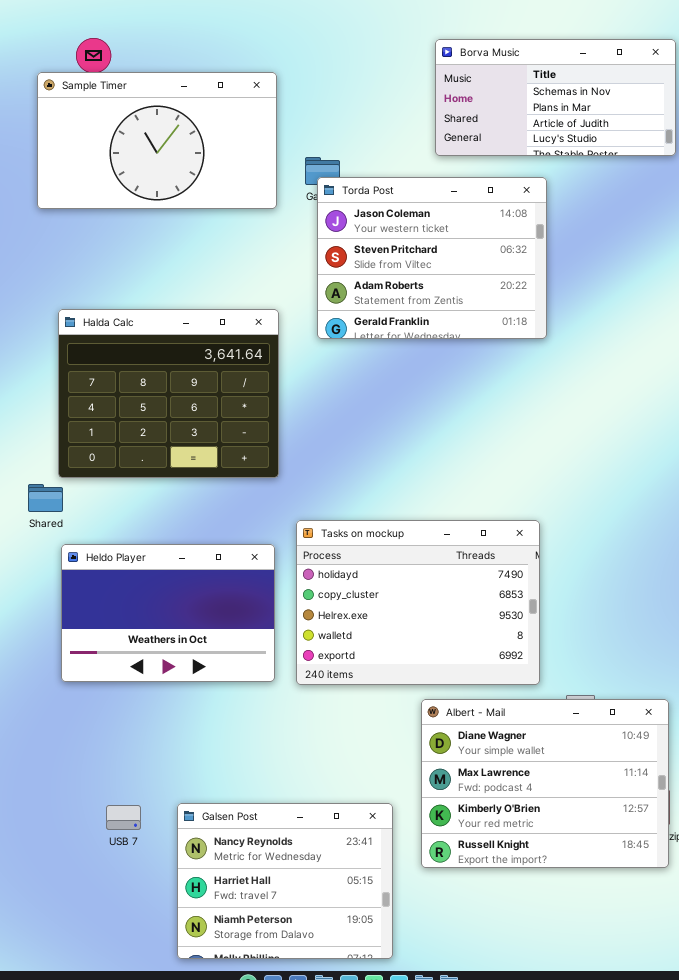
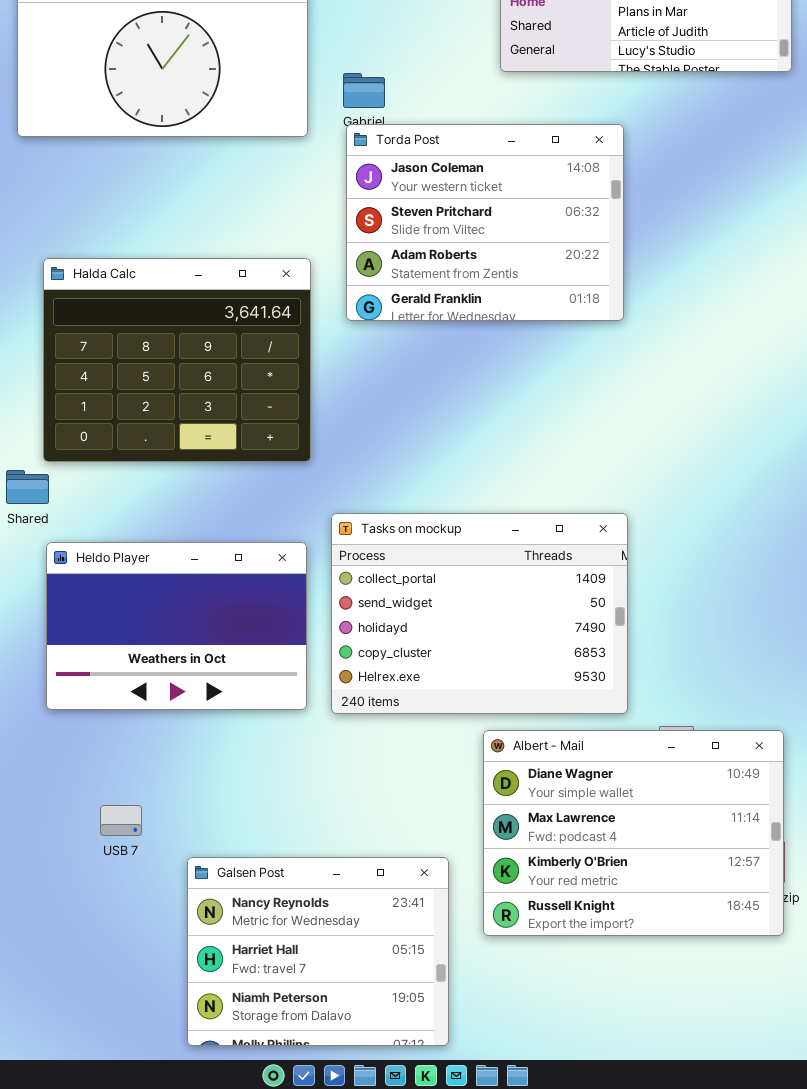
Torda Post: [317,177,547,339] -> [346,124,624,321], moved
Tasks on mockup: [296,520,540,685] -> [331,513,628,714], scrolled up 2 rows
USB 7: [106,805,141,830] -> [100,805,142,836], moved

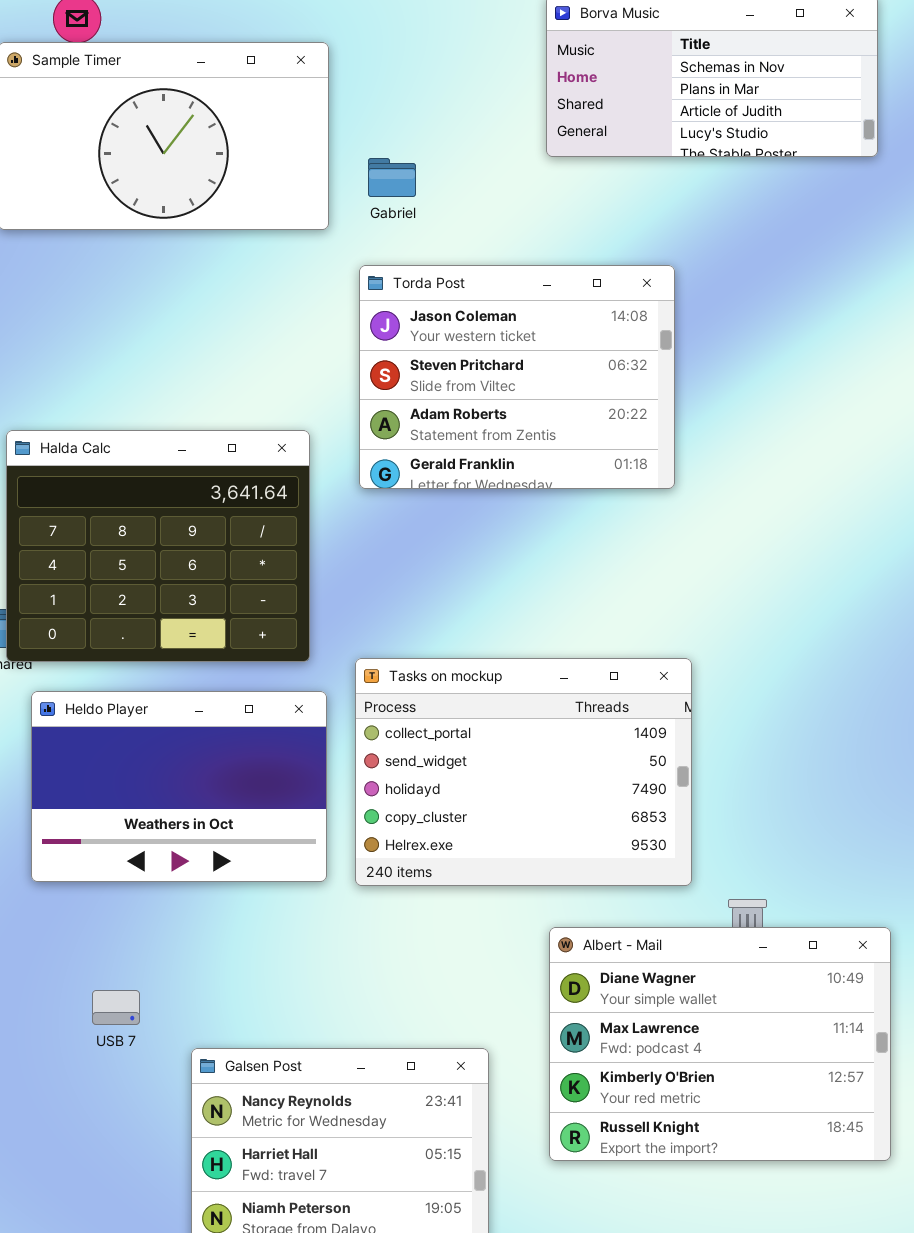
Torda Post: [346,124,624,321] -> [359,265,675,489], moved
Halda Calc: [43,258,311,462] -> [6,430,310,662], moved
Albert - Mail: [483,730,784,936] -> [549,927,891,1161], moved

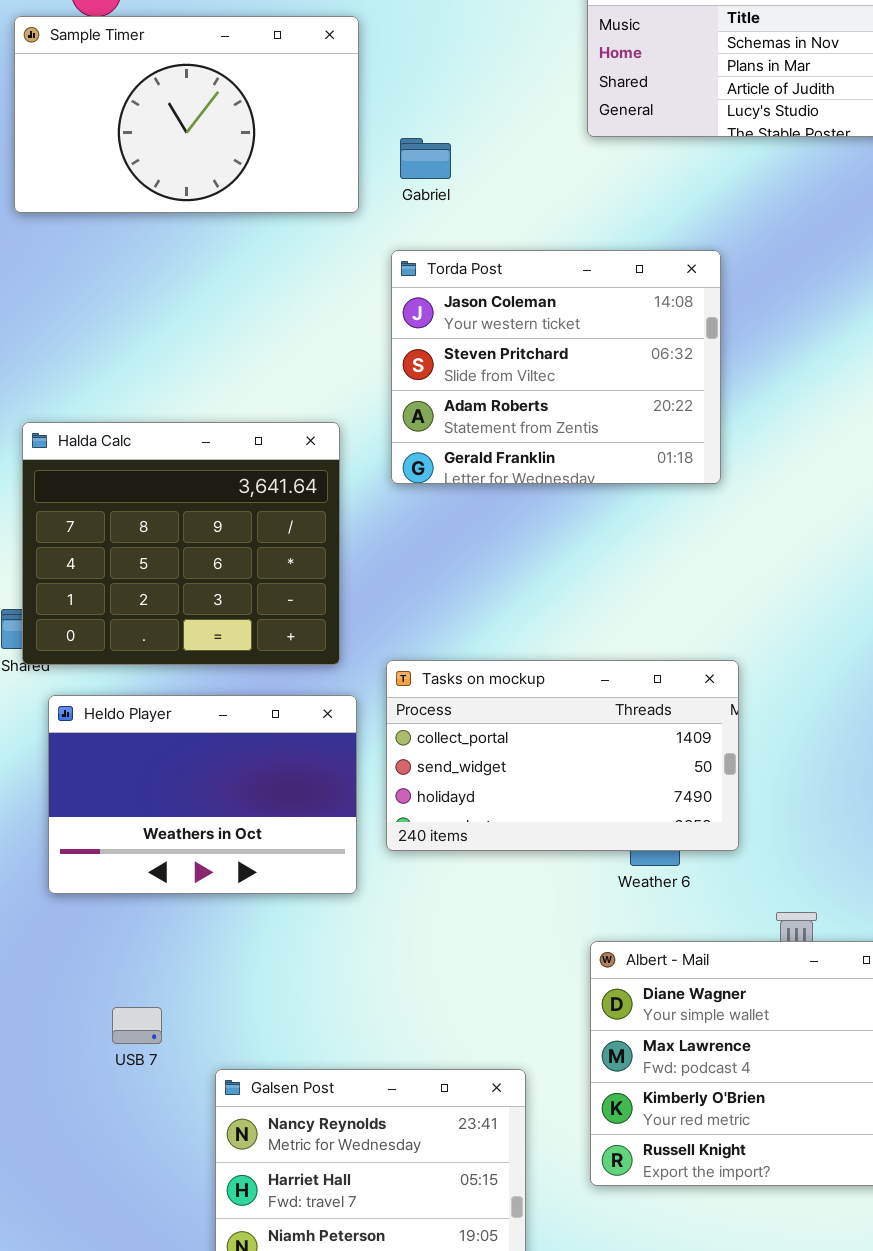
Tasks on mockup: [355,658,692,886] -> [386,660,739,851], resized

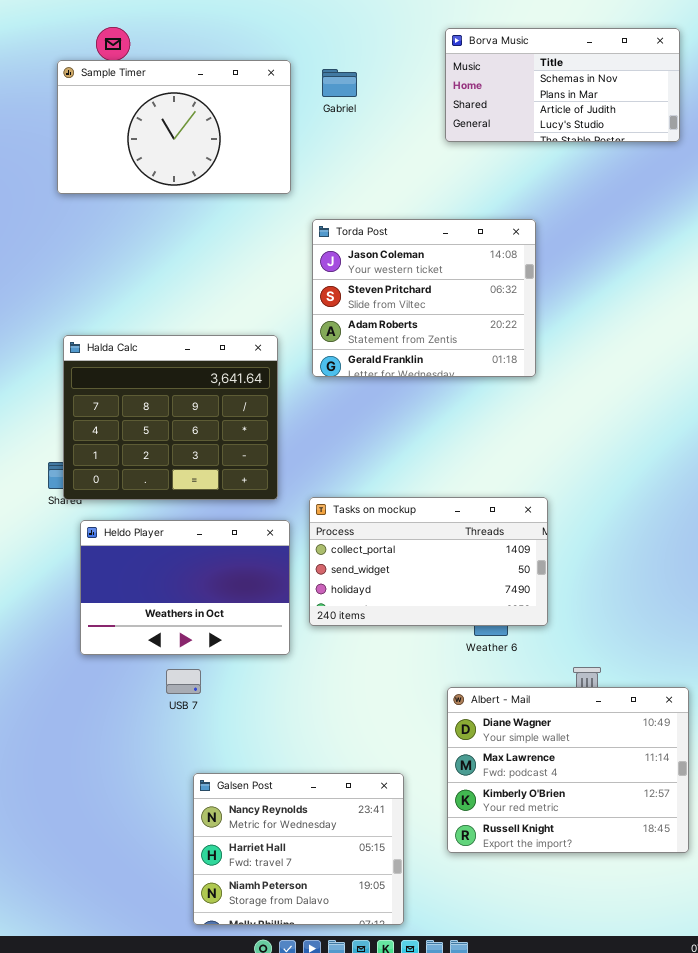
Gabriel: [400,138,451,179] -> [322,69,357,97], moved
USB 7: [112,1007,162,1044] -> [166,669,201,694], moved

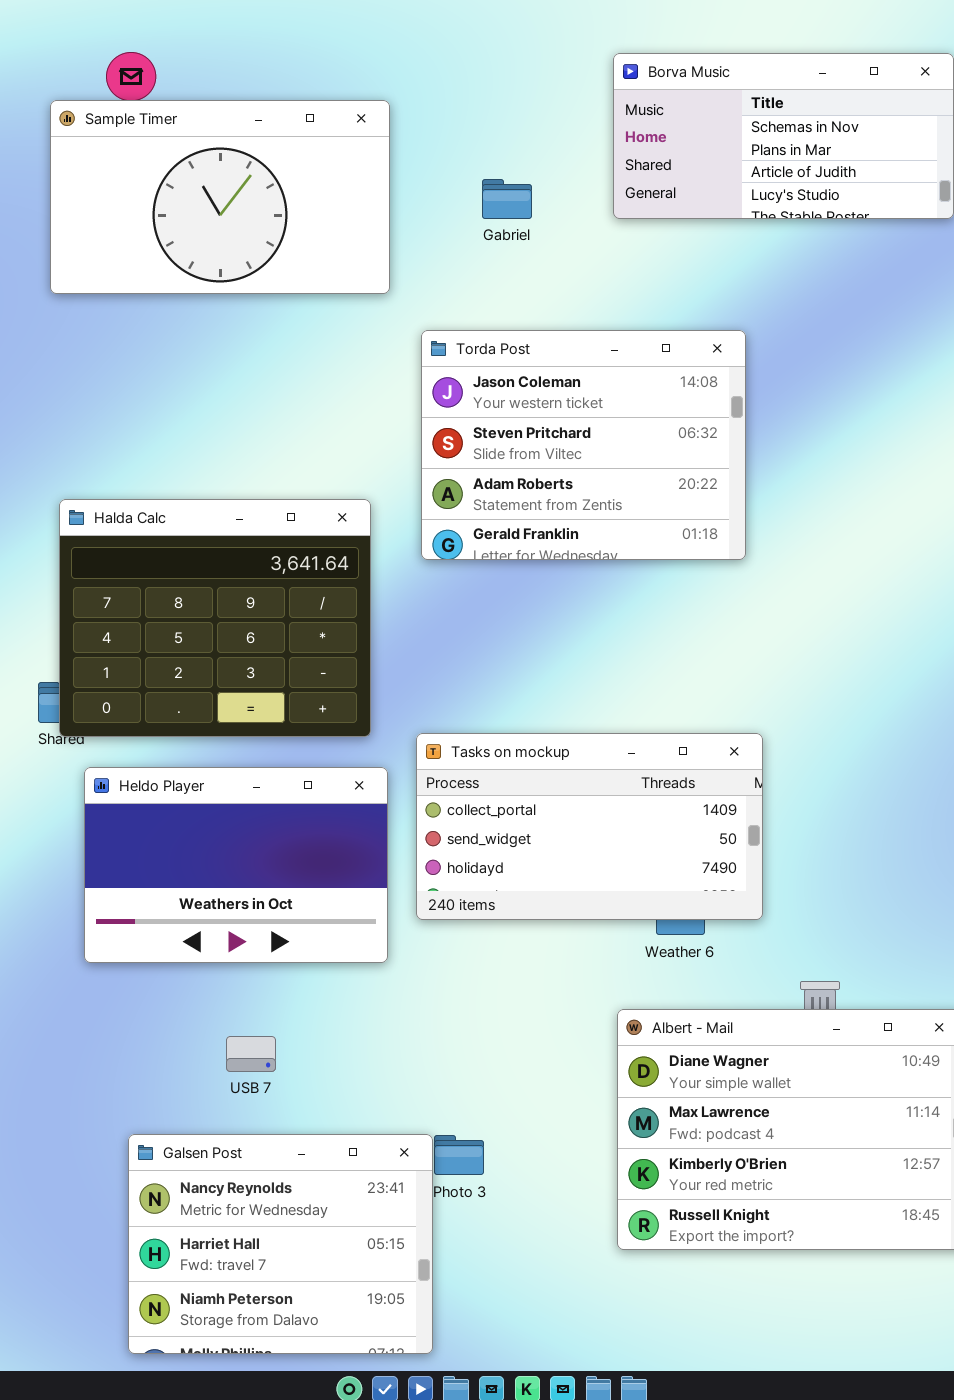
Gabriel: [322,69,357,97] -> [482,179,532,219], moved
USB 7: [166,669,201,694] -> [226,1036,276,1072], moved
Galsen Post: [193,773,404,925] -> [128,1134,433,1354], moved

